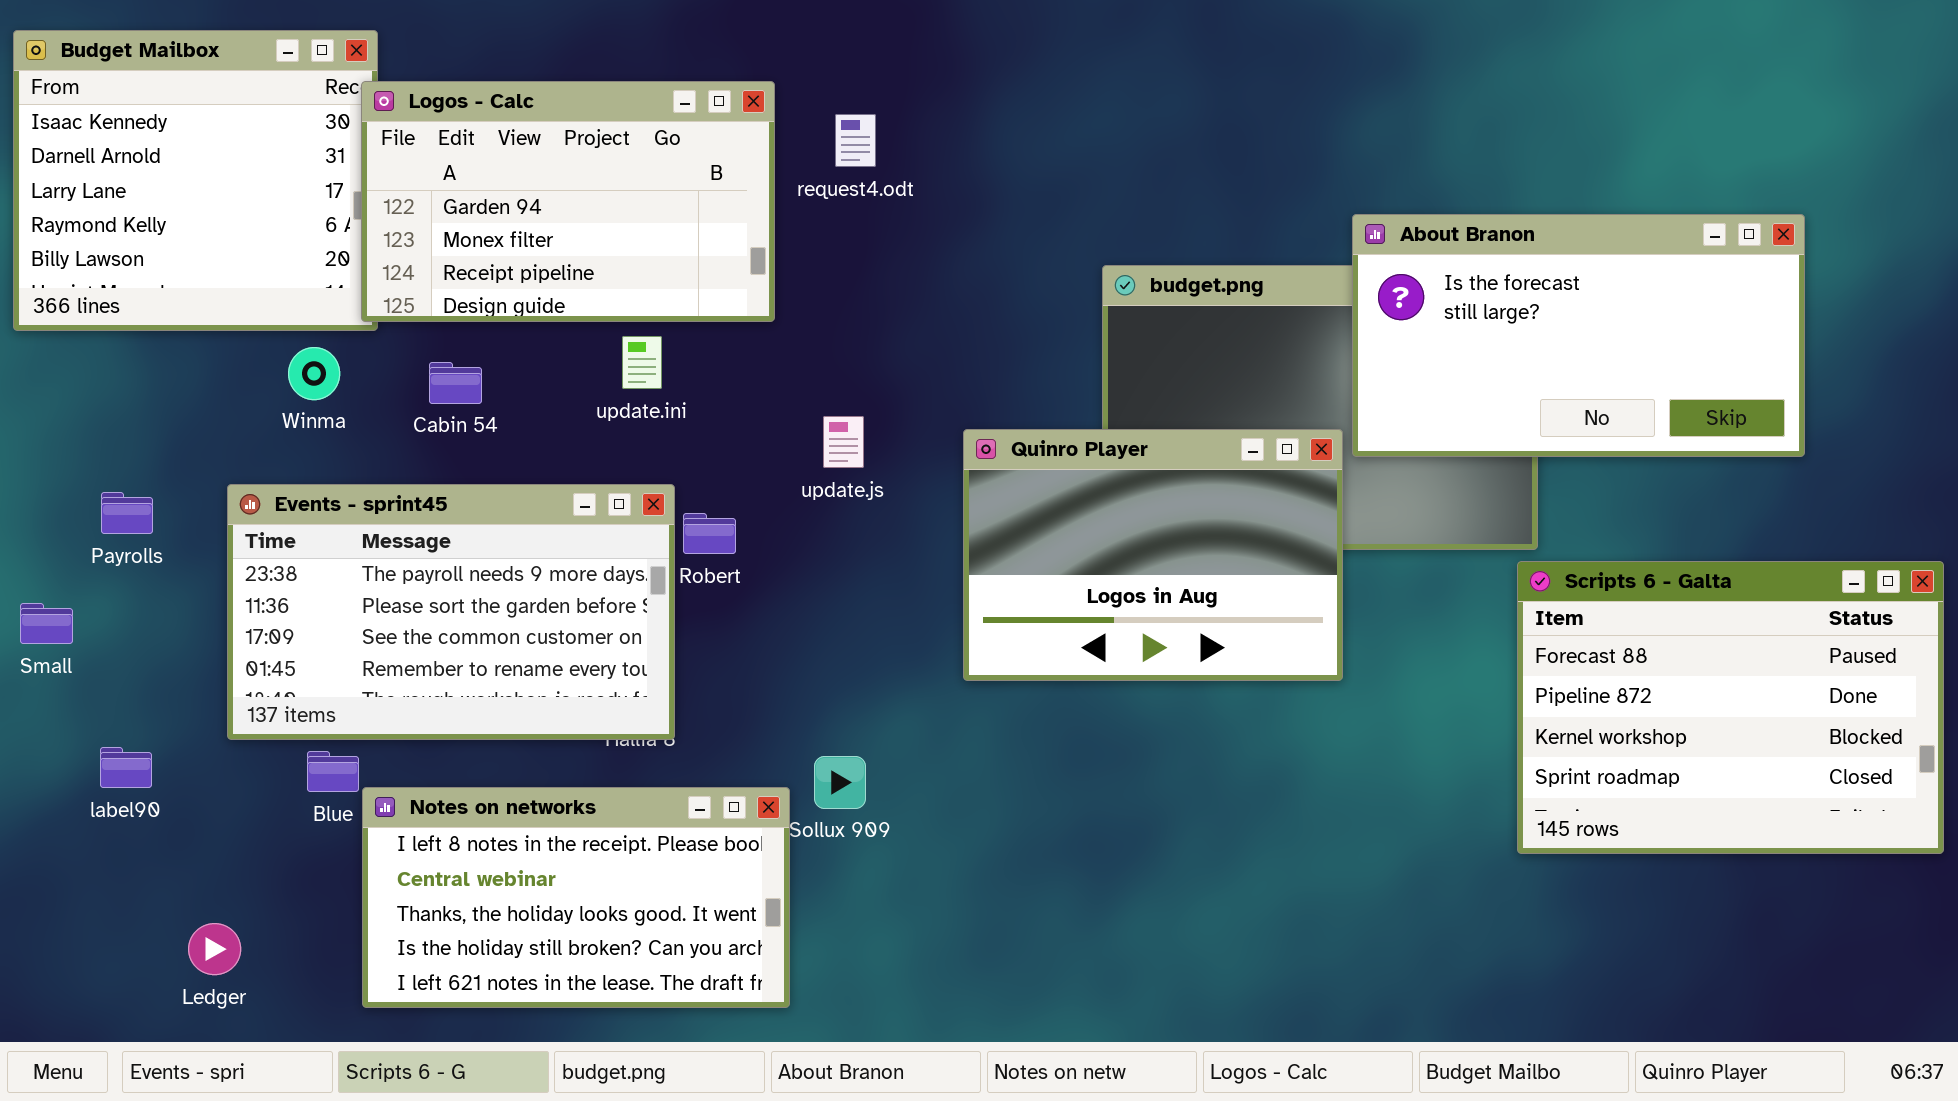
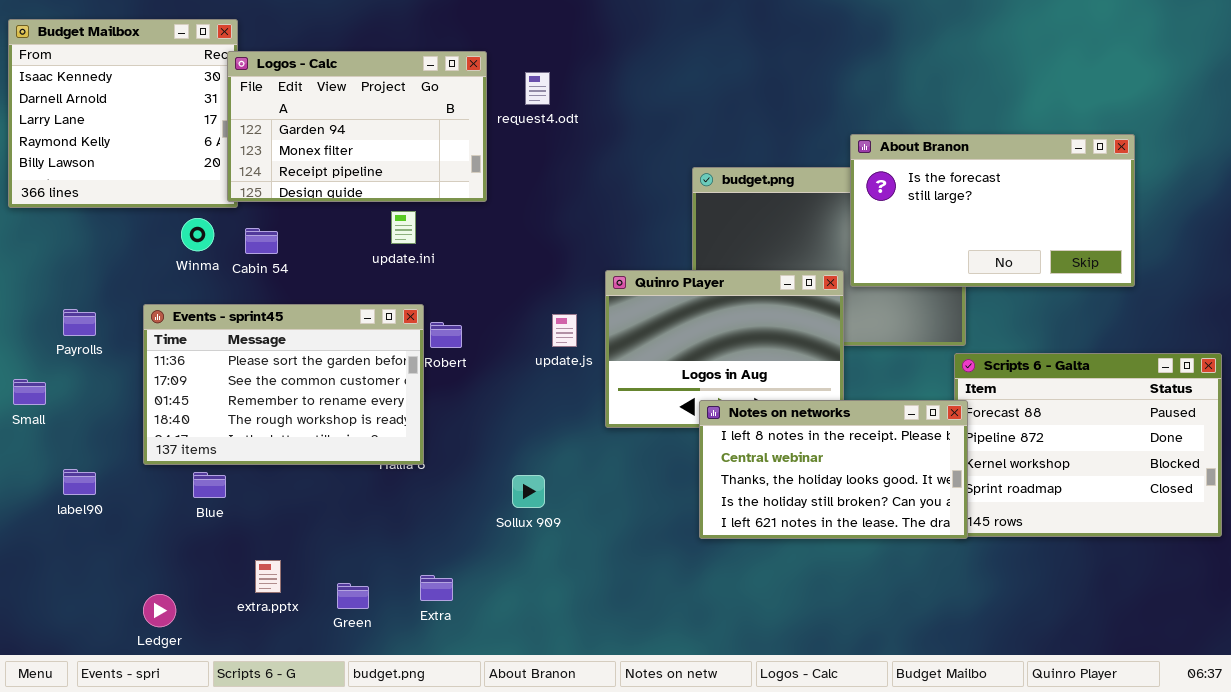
Cabin 54: [429,362,482,404] -> [245,228,278,254], moved
update.js: [823,416,864,468] -> [552,314,577,347], moved
Events - sprint45: [227,484,675,740] -> [143,304,424,465], scrolled down 1 row
Notes on networks: [362,787,790,1008] -> [699,400,968,539], moved
Ledger: [188,923,241,975] -> [143,594,176,627], moved

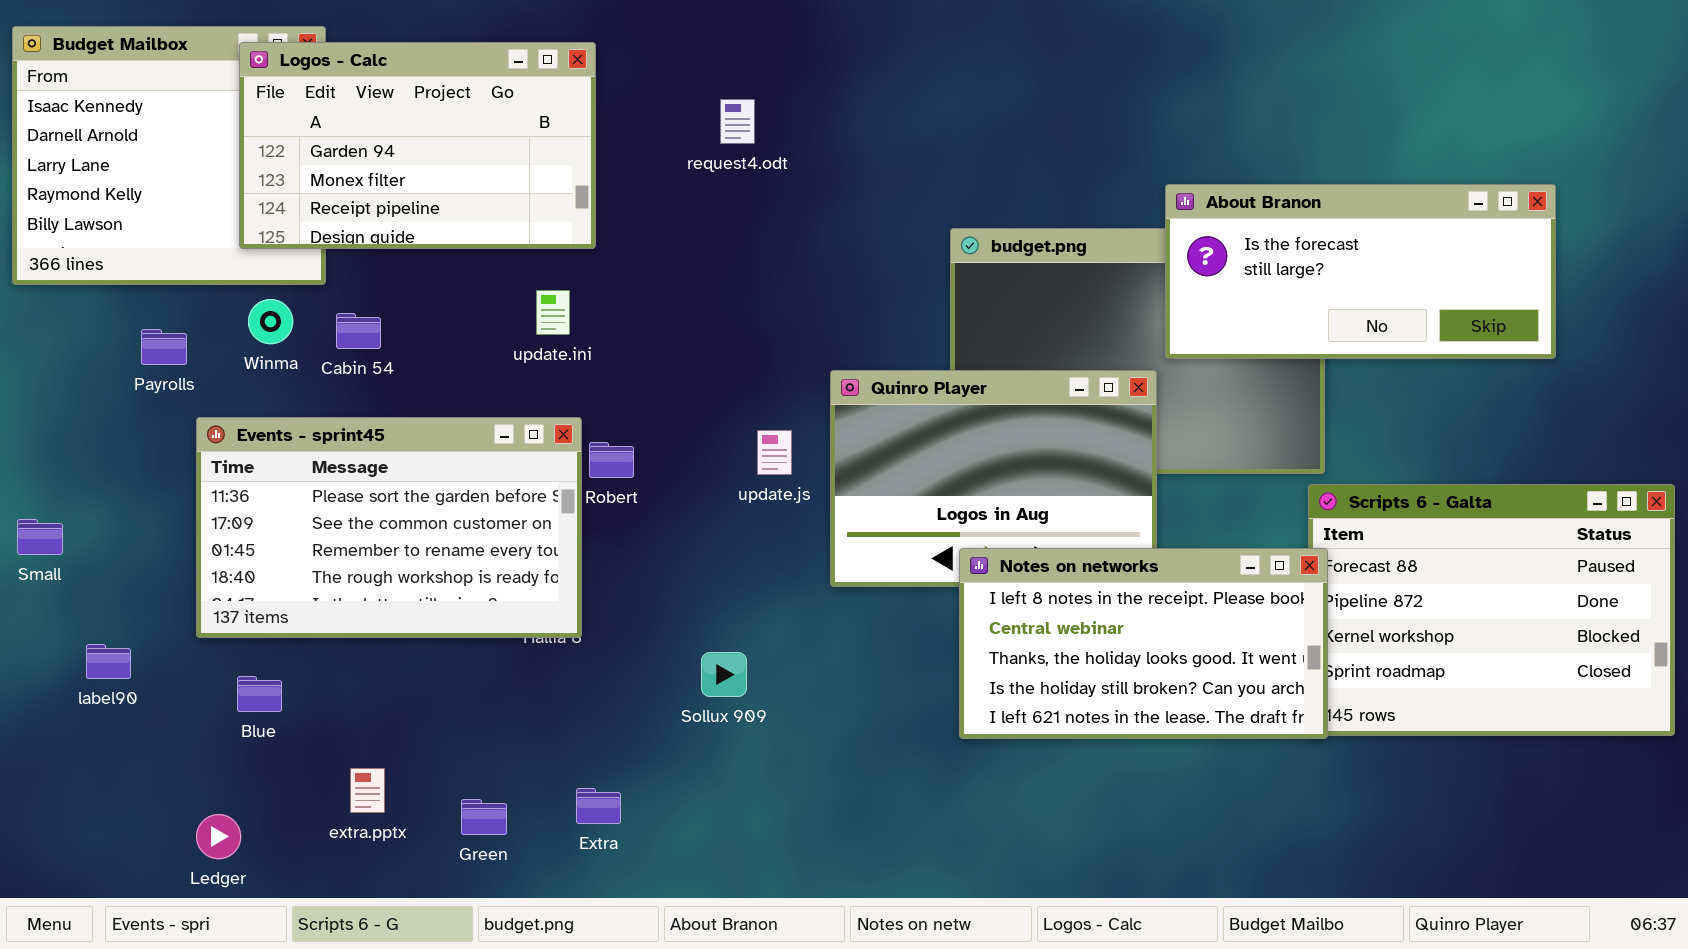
Logos - Calc: [227,51,487,202] -> [239,42,596,249], moved
About Branon: [850,134,1135,287] -> [1165,184,1556,359], resized
Payrolls: [63,309,96,336] -> [141,329,187,365], moved
Blue: [193,472,226,498] -> [237,676,282,712], moved

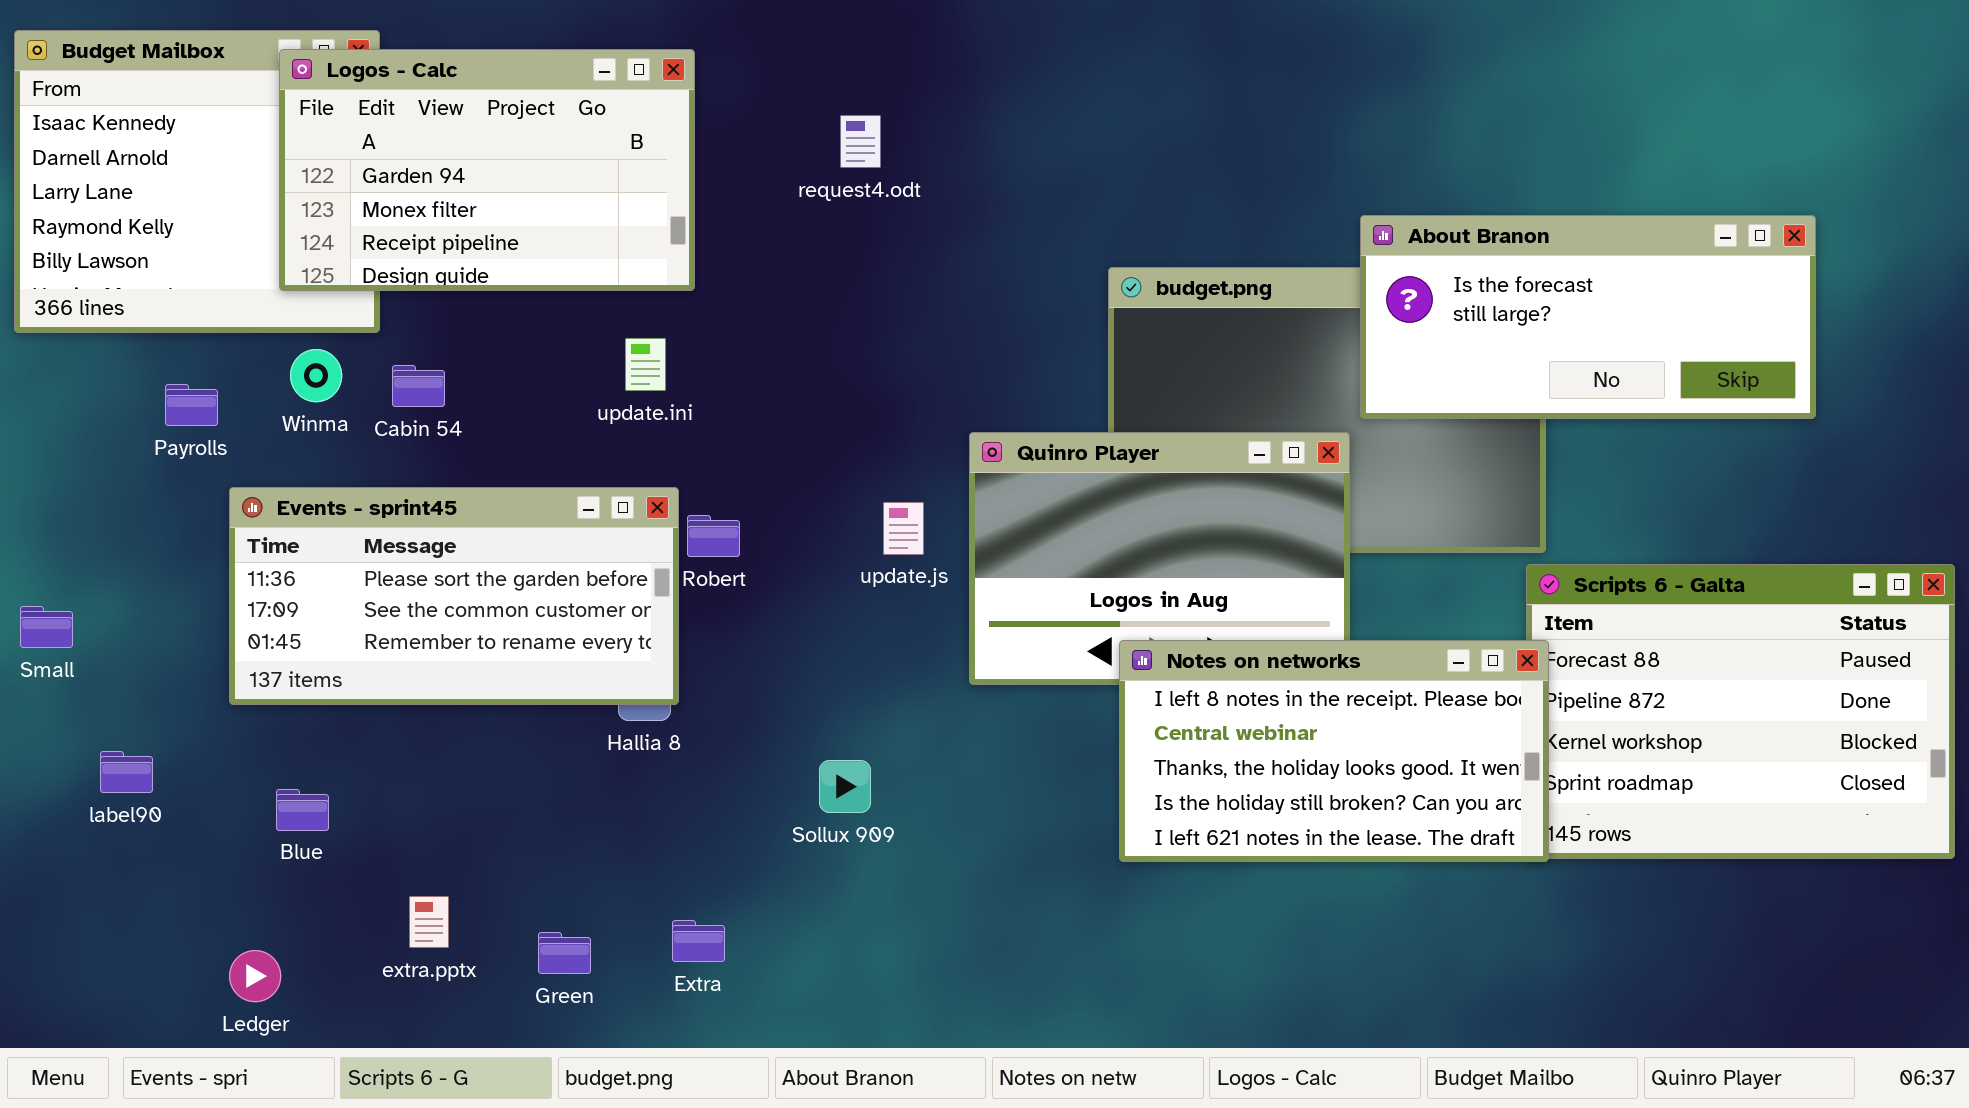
Events - sprint45: [196,417,582,638] -> [229,487,679,705], resized

